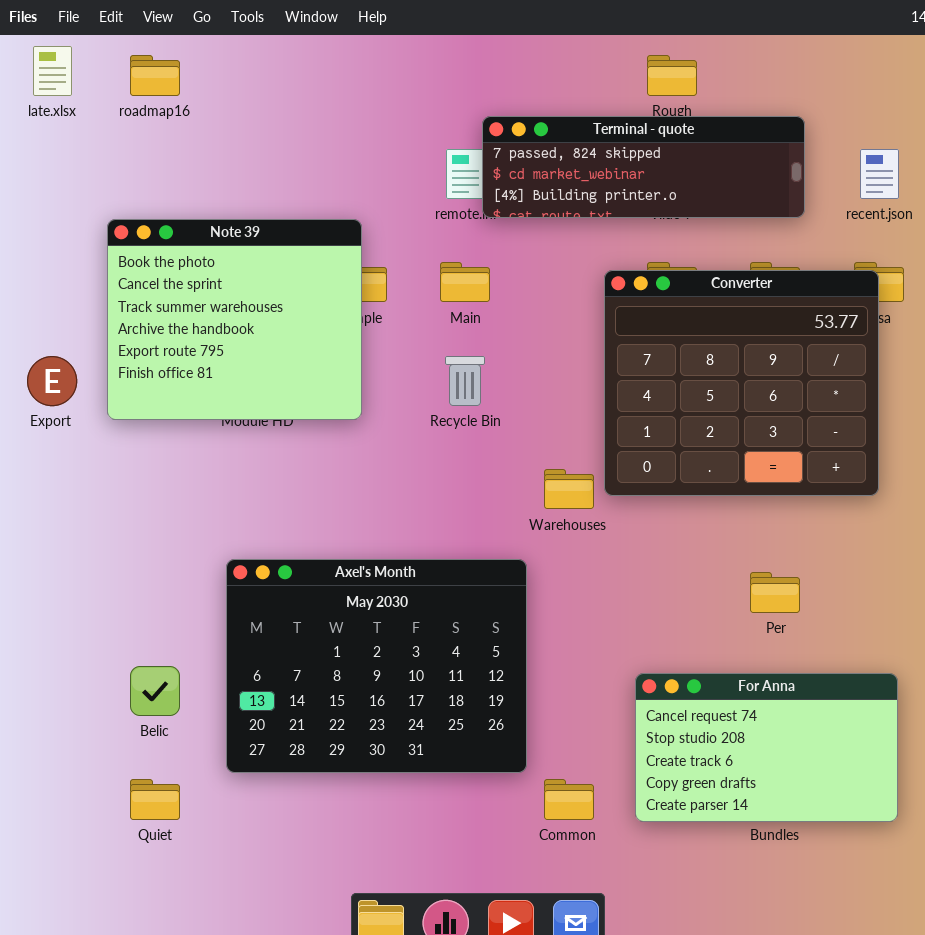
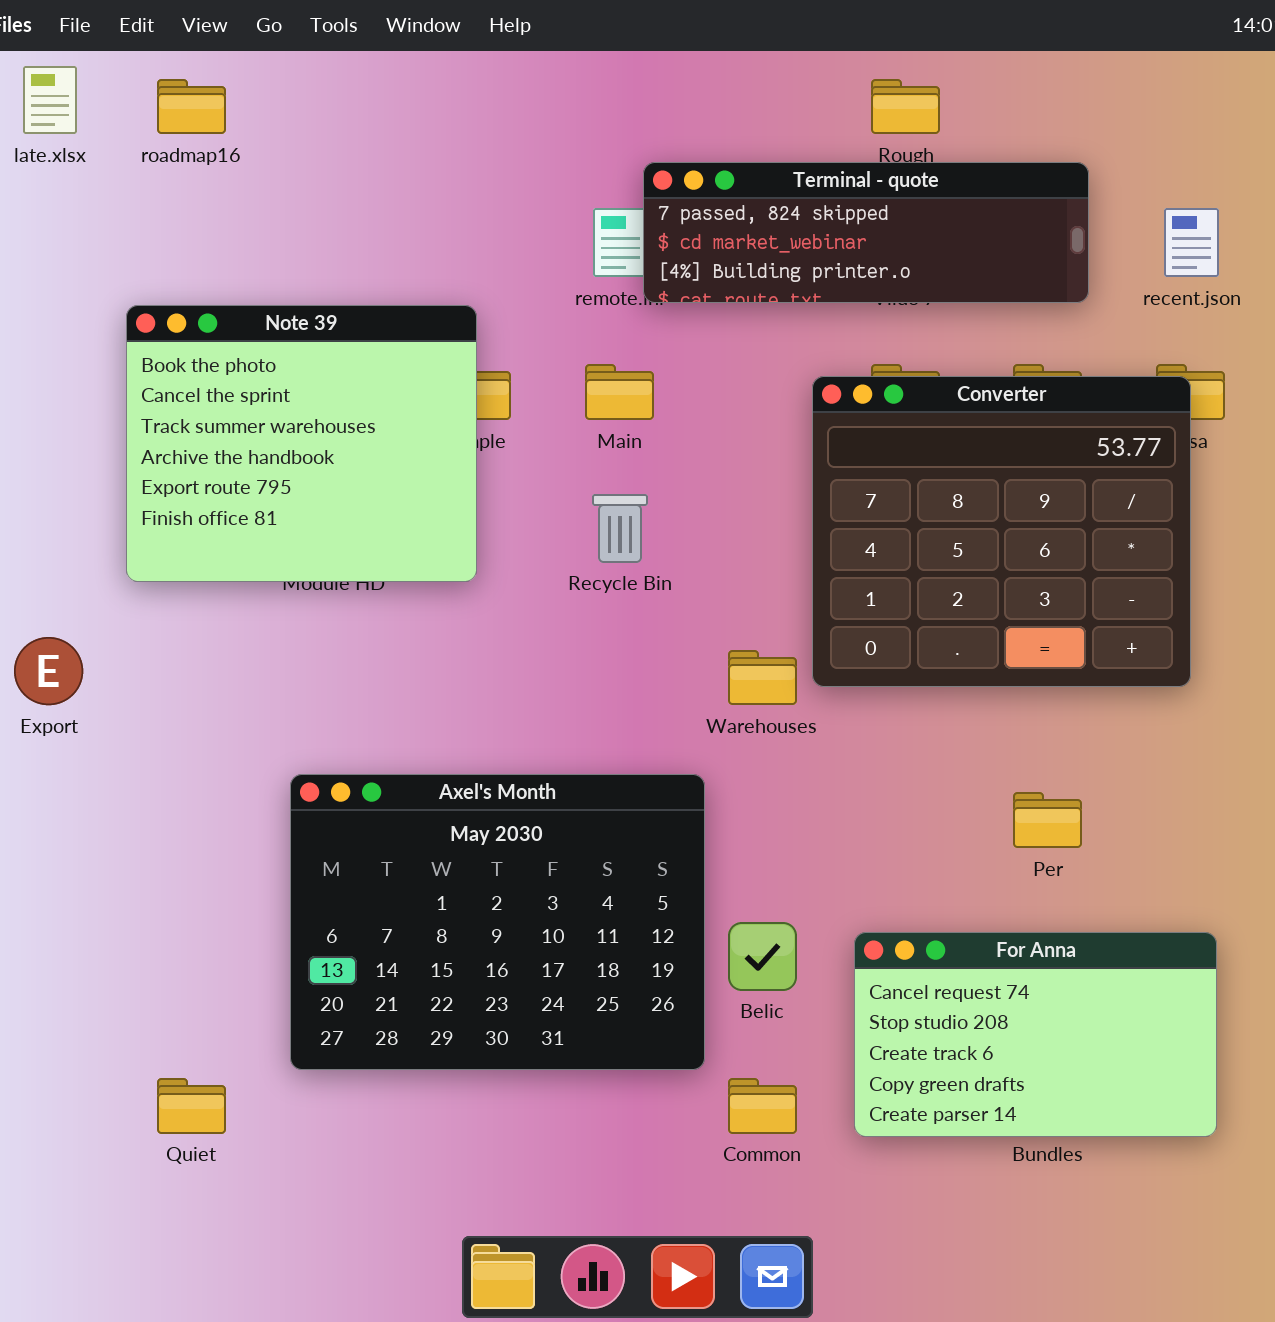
Export: [27,356,77,406] -> [14,637,83,705], moved
Belic: [130,666,180,716] -> [728,922,797,991], moved

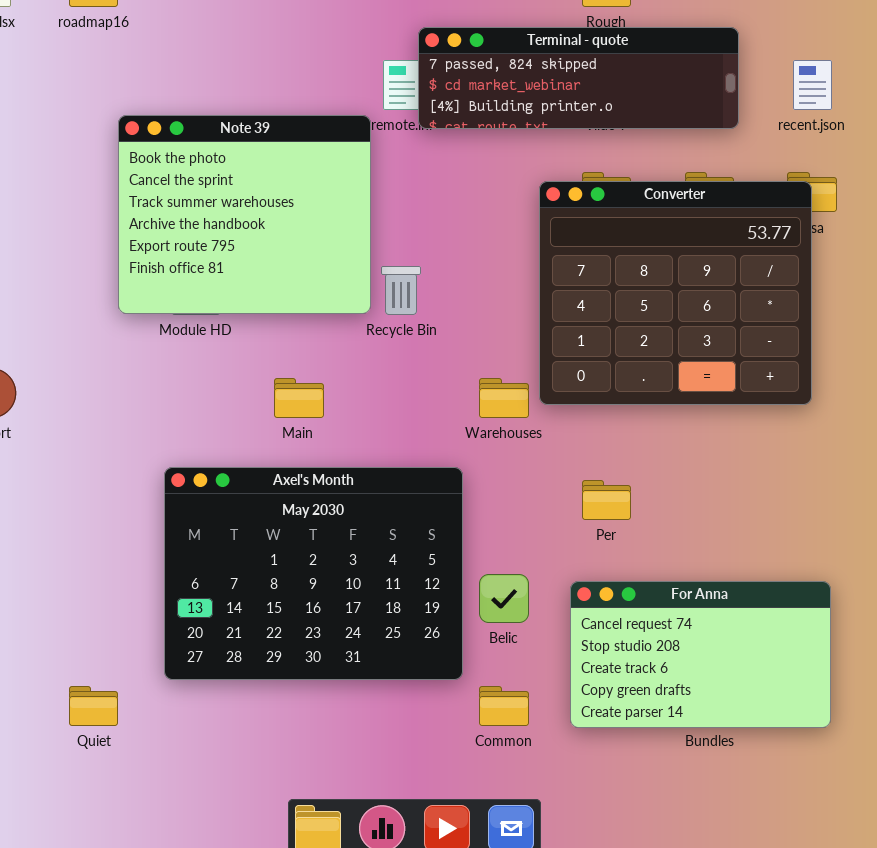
Note 39: [126,305,477,582] -> [118,115,371,314], moved
Main: [585,364,654,420] -> [274,378,324,418], moved
Per: [1013,792,1082,848] -> [582,480,631,520], moved

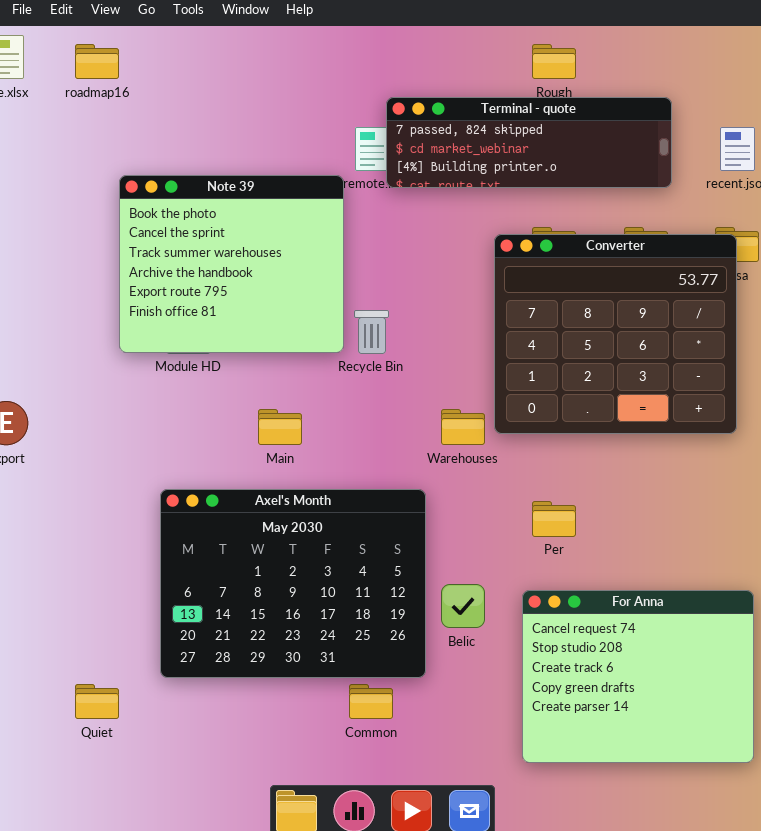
For Anna: [570,581,831,728] -> [522,590,754,763], resized
Common: [479,686,529,726] -> [349,684,393,719], moved

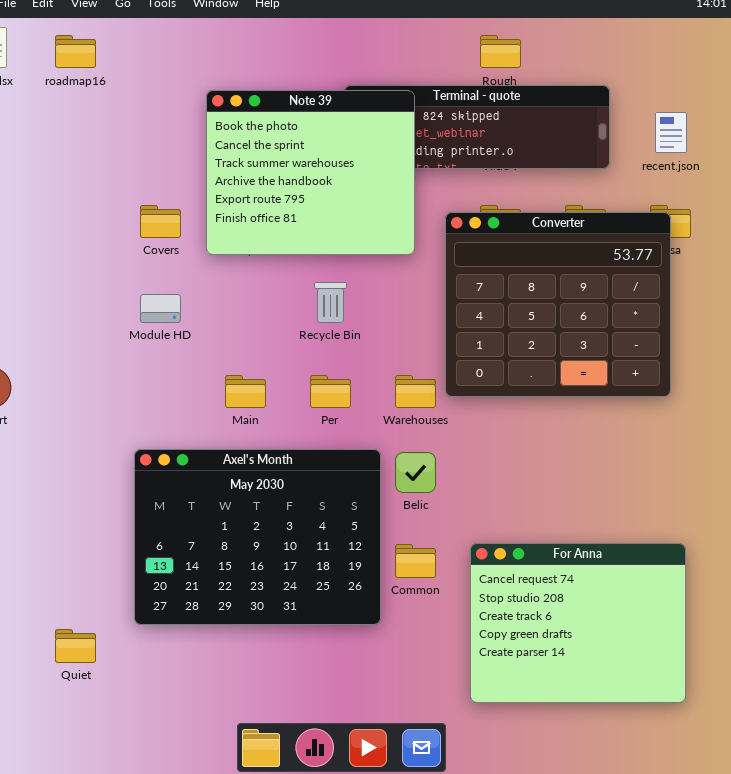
Note 39: [119,175,344,353] -> [206,90,415,255], moved
Per: [532,501,576,537] -> [310,375,351,408], moved
Belic: [441,584,485,628] -> [395,452,436,493], moved
Common: [349,684,393,719] -> [395,544,436,578], moved

